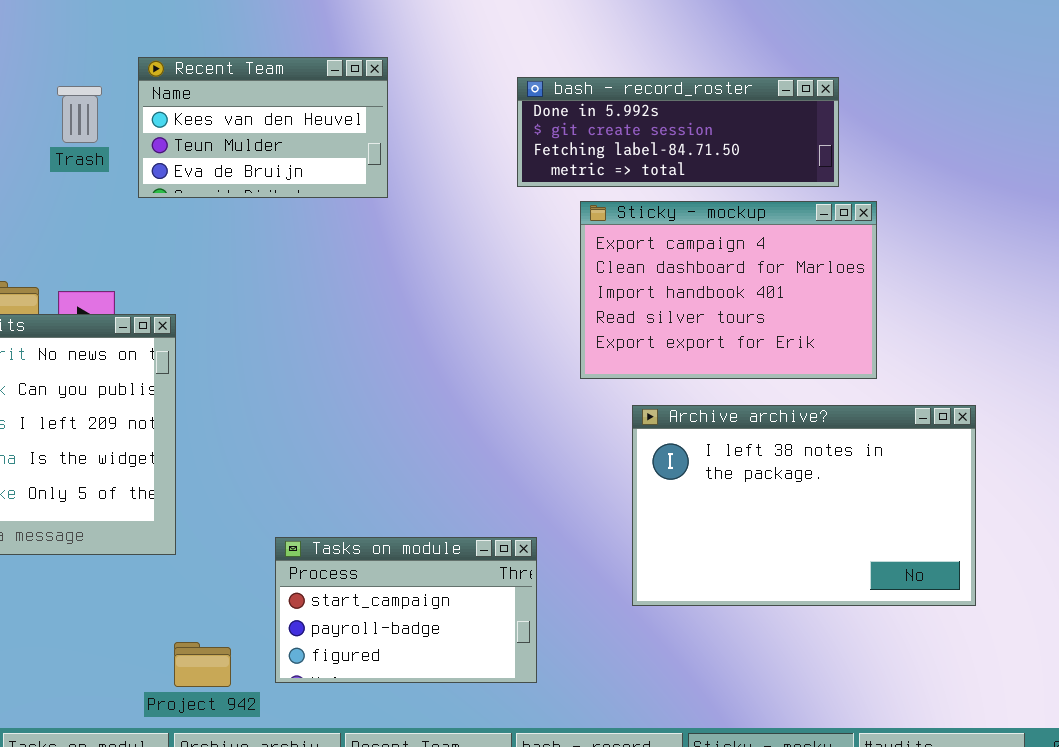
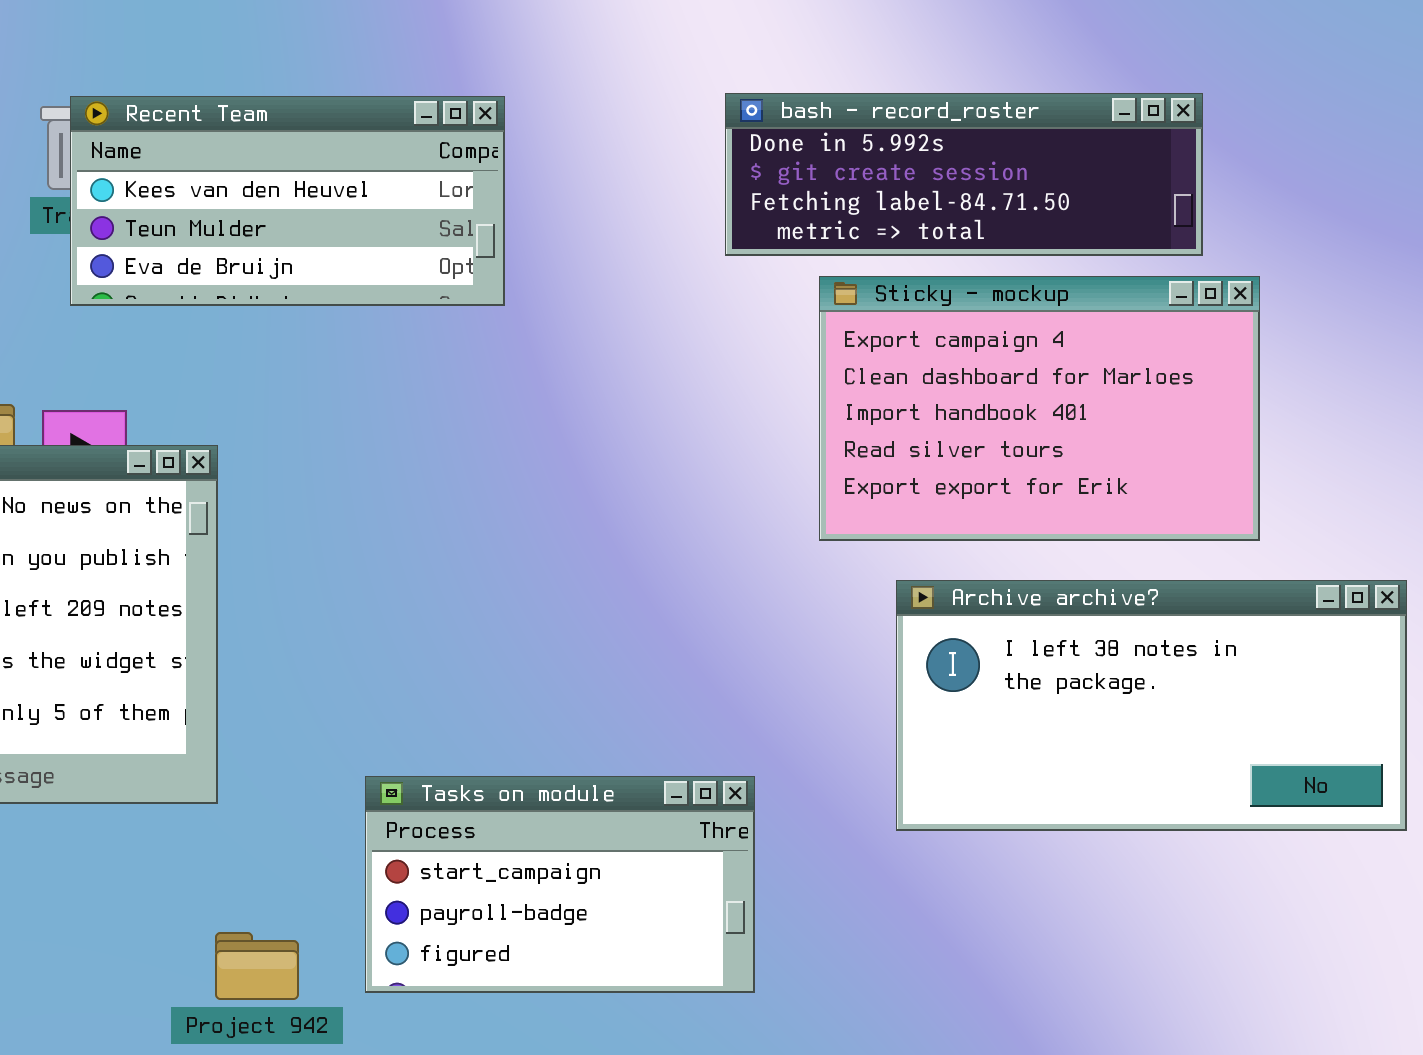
Recent Team: [138,57,388,198] -> [70,96,505,306], moved, resized
Archive archive?: [632,405,976,606] -> [896,580,1407,831], resized

